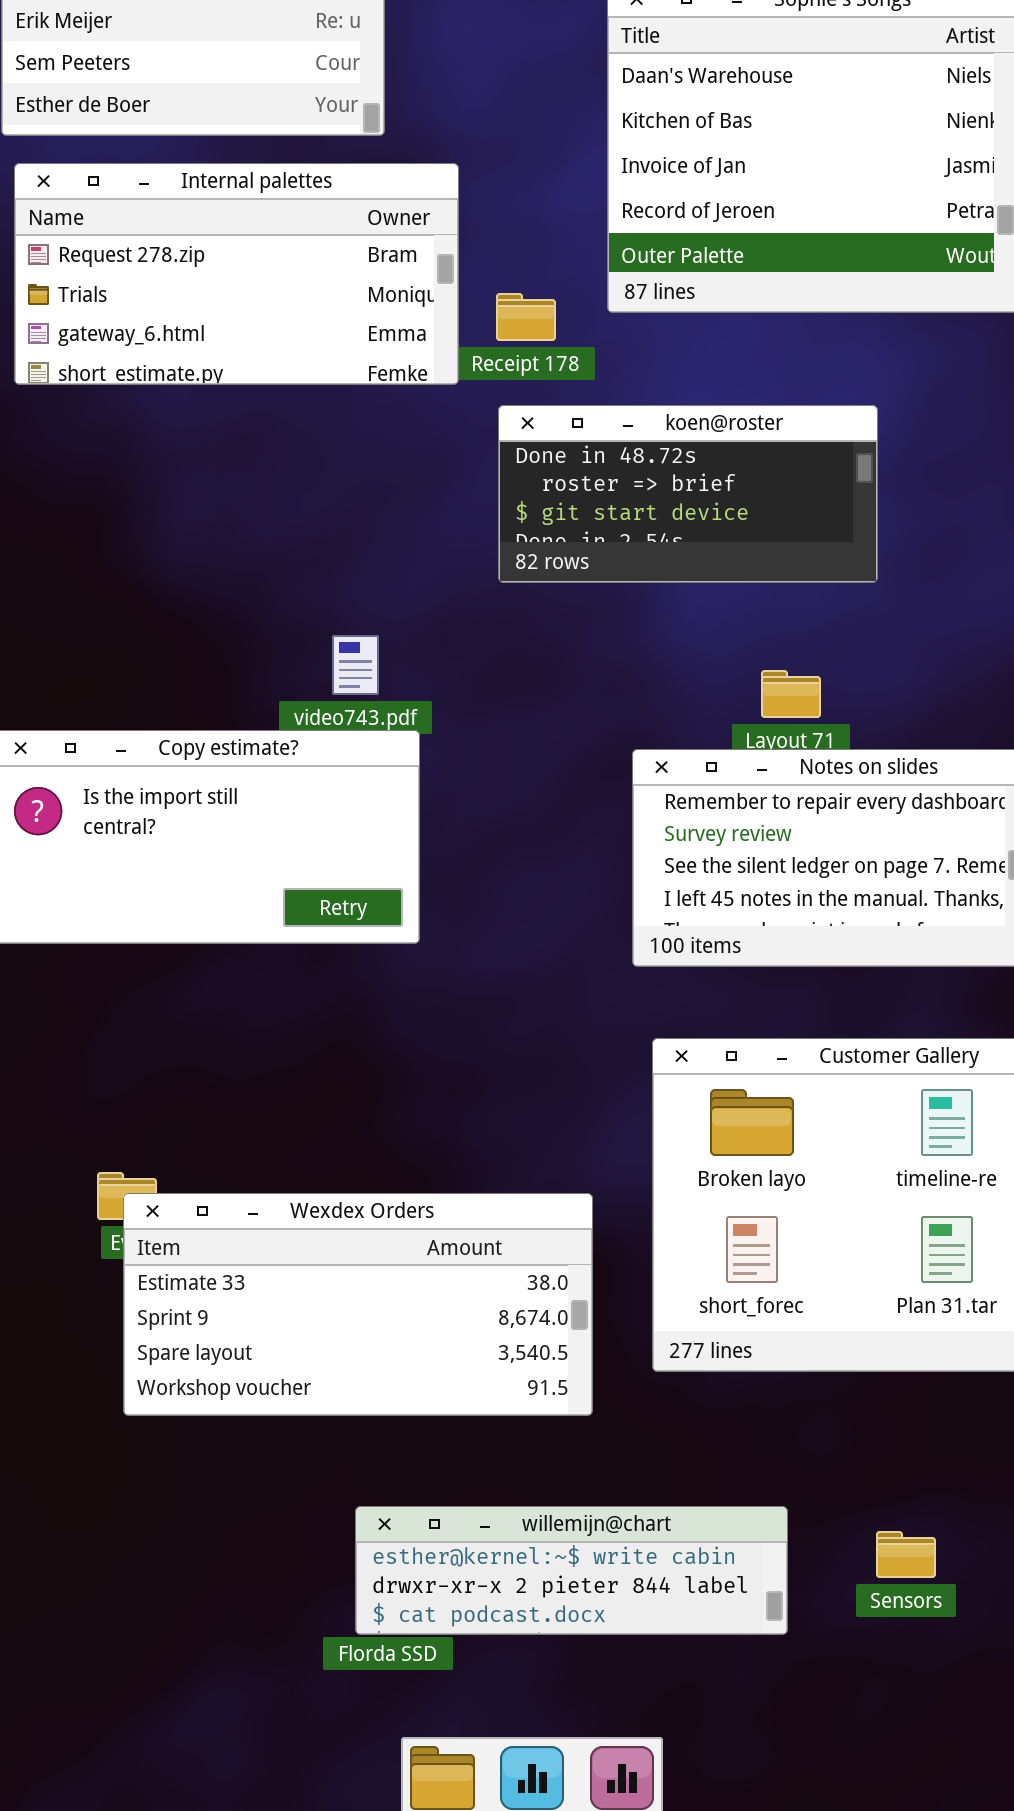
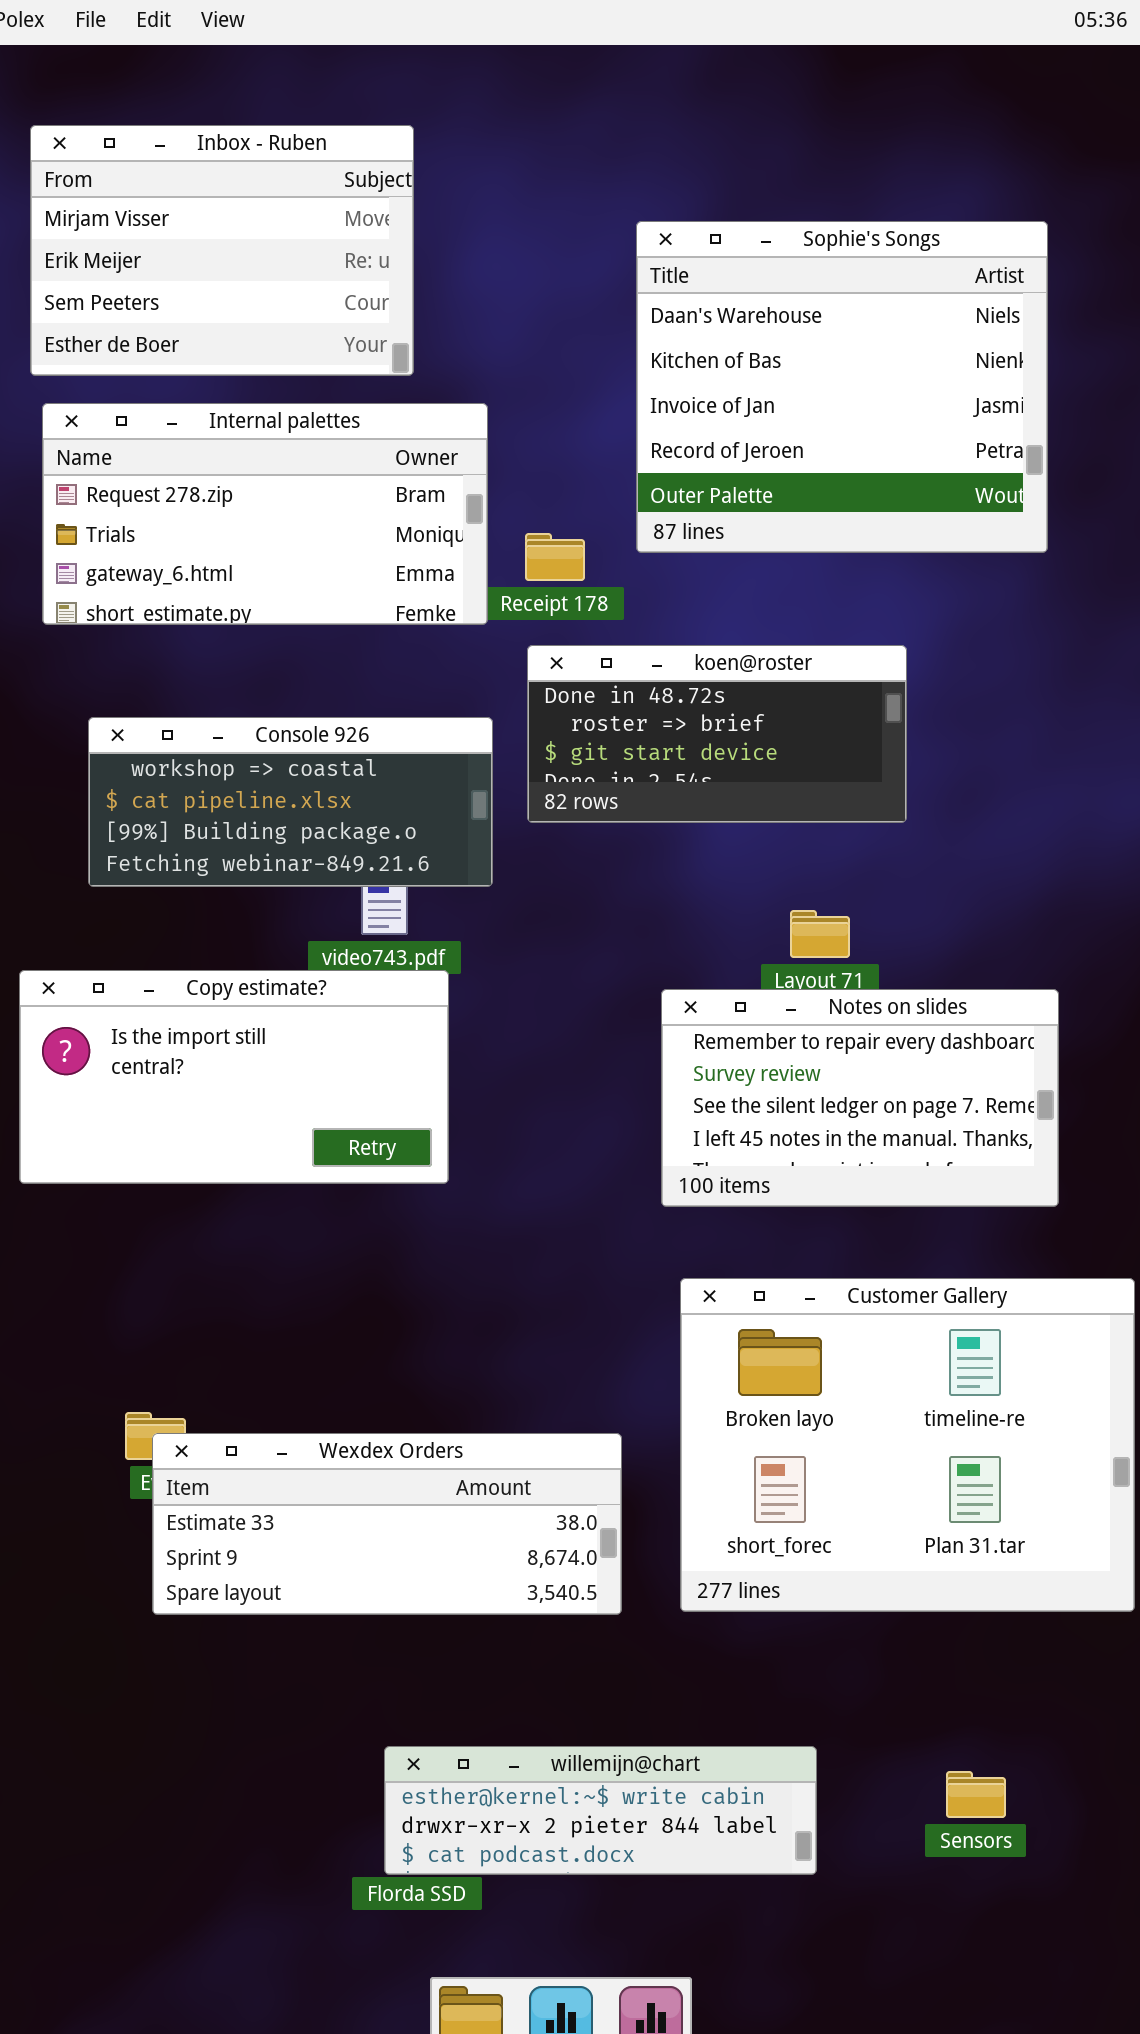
Console 926: none -> [88,717,493,887], opened
Wexdex Orders: [123,1193,593,1416] -> [152,1433,622,1615], resized
Sensors: [876,1531,936,1578] -> [946,1771,1006,1818], moved

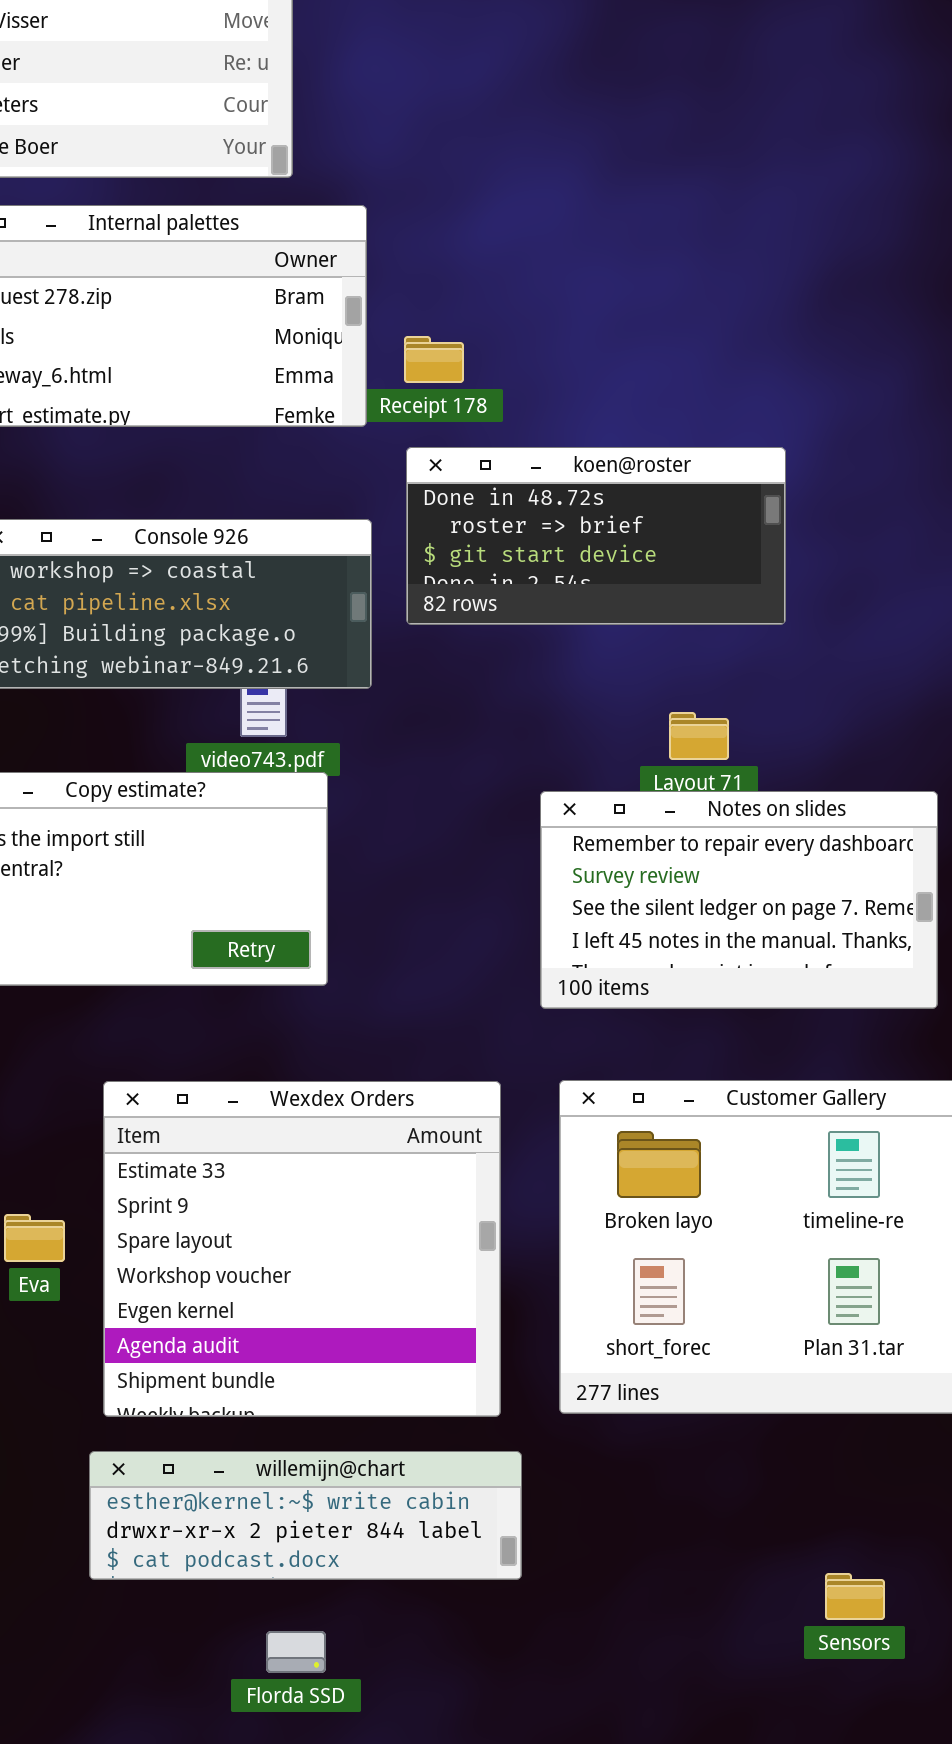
Sophie's Songs: [636,221,1048,553] -> none, closed
Wexdex Orders: [152,1433,622,1615] -> [103,1081,501,1417], resized
willemijn@chart: [384,1746,817,1875] -> [89,1451,522,1580], moved

